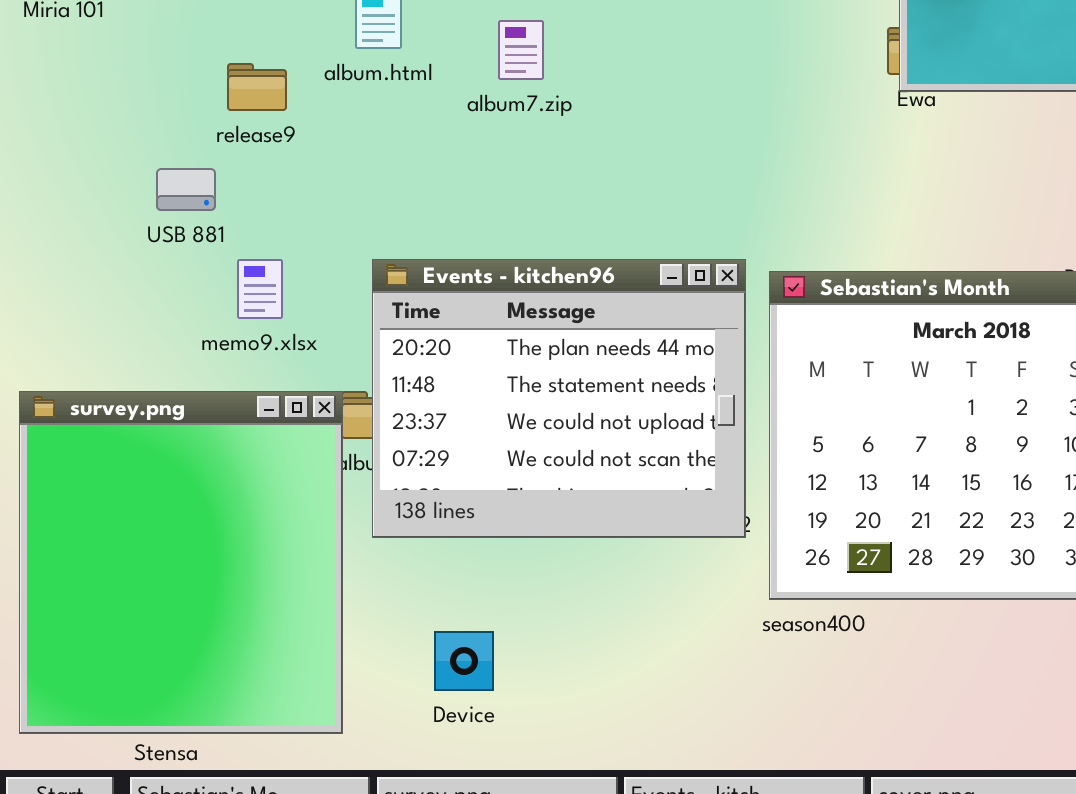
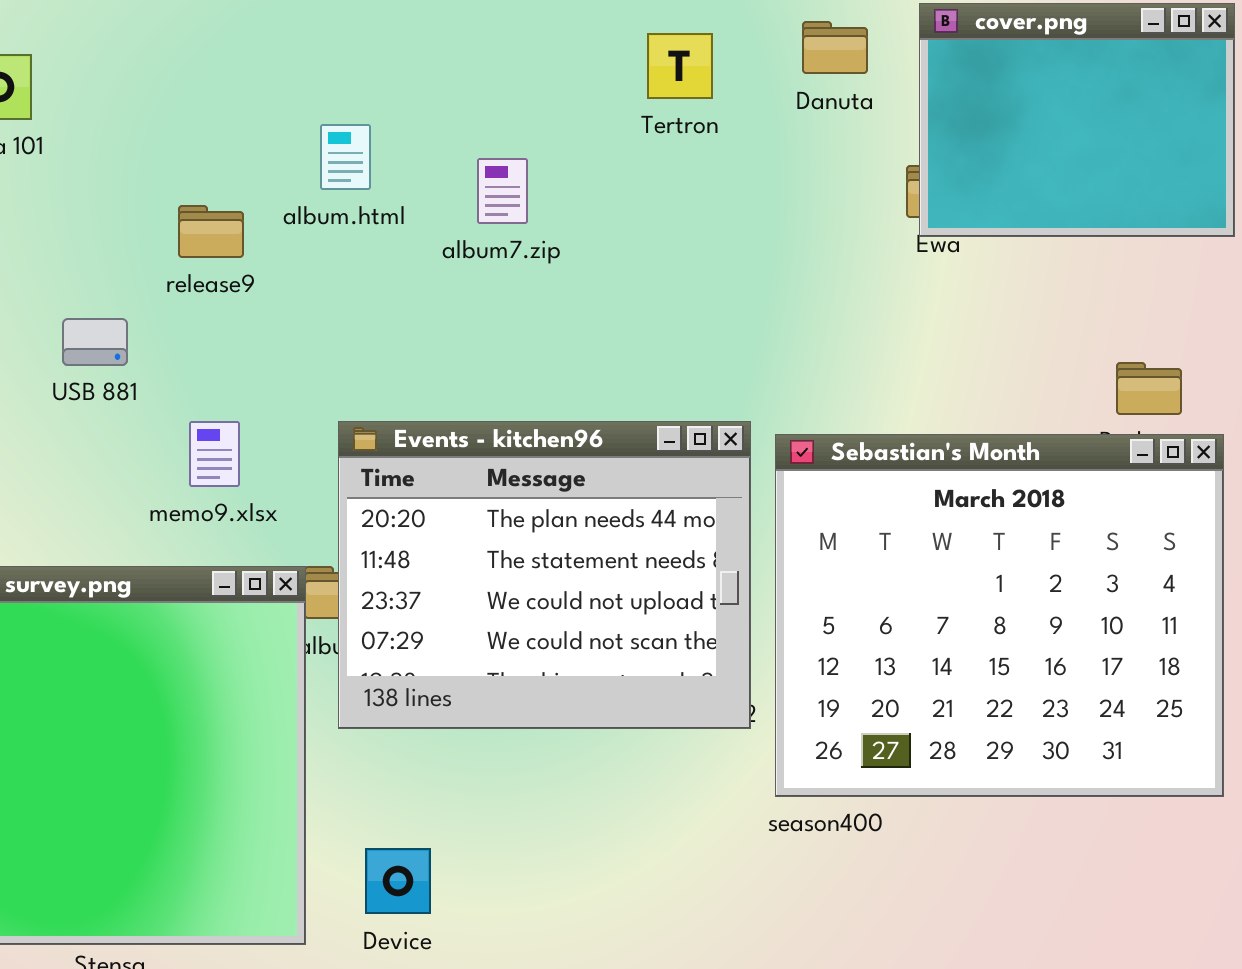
USB 881: [156,168,216,211] -> [62,318,128,366], moved
Device: [434,631,494,691] -> [365,848,431,914], moved

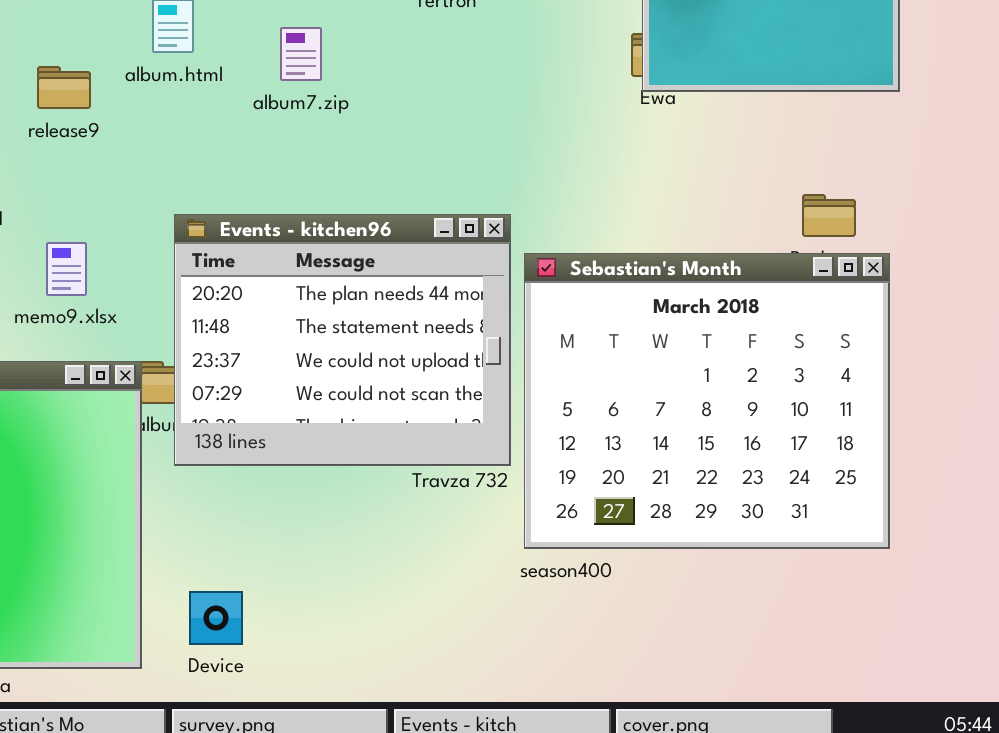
Events - kitchen96: [338,421,751,729] -> [174,214,511,466], moved

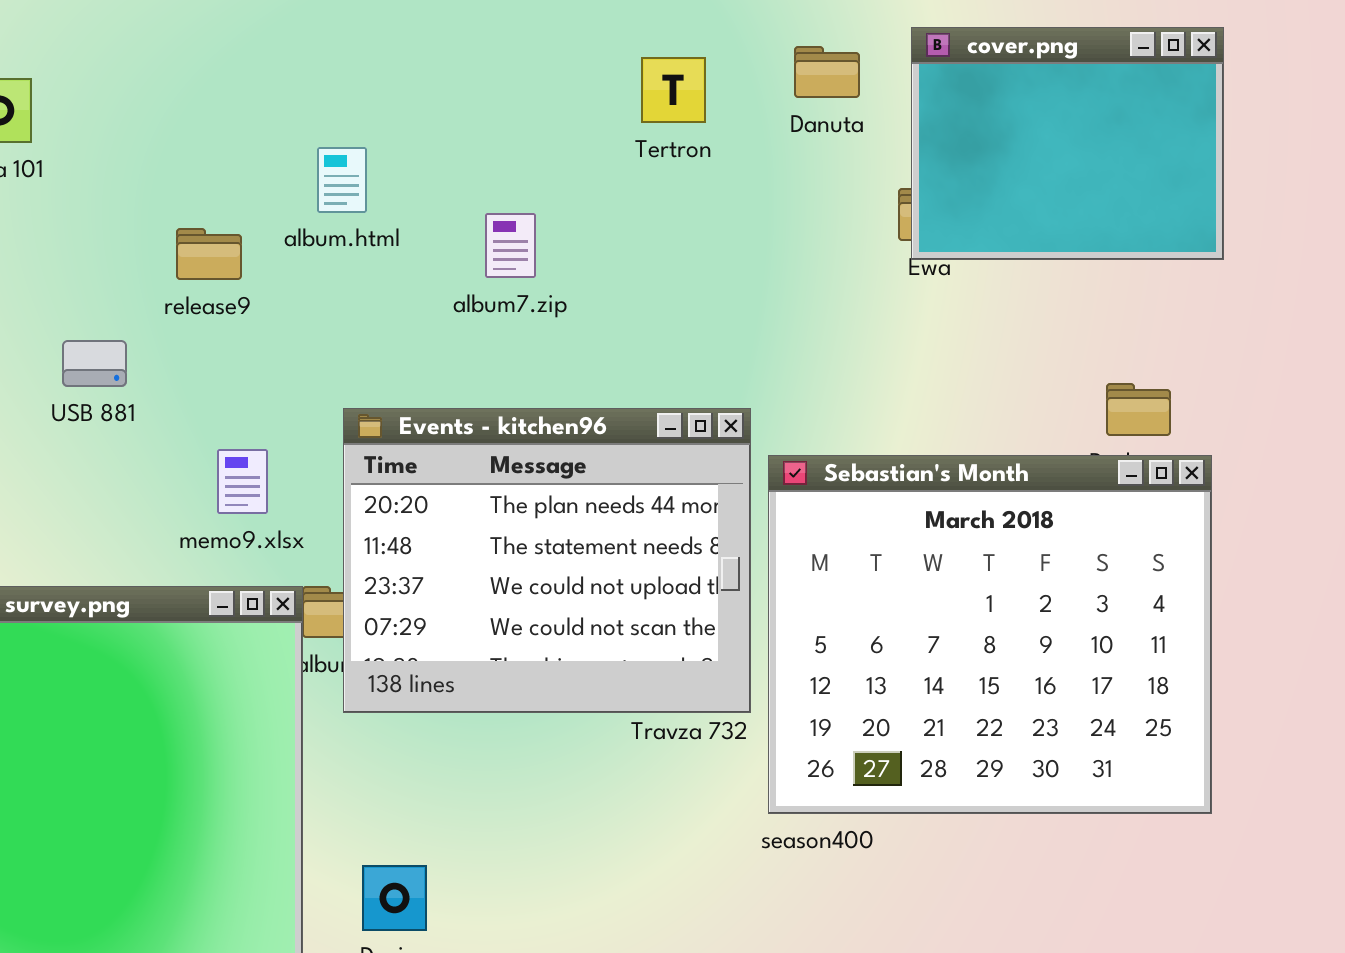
album7.zip: [280,27,322,81] -> [485,213,536,278], moved
memo9.xlsx: [46,242,87,296] -> [217,449,268,514], moved

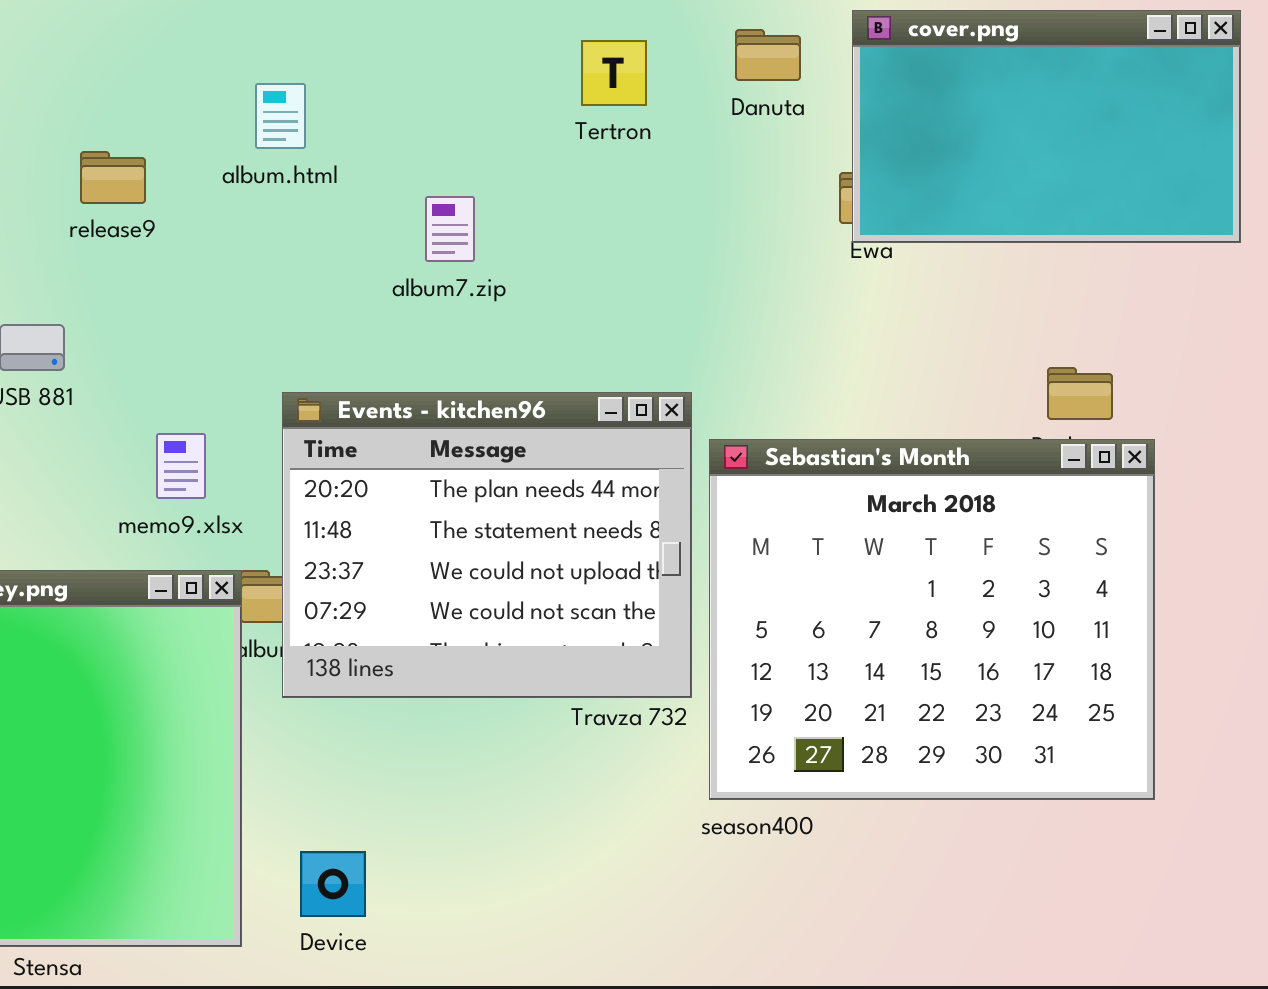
cover.png: [911,27,1224,260] -> [852,10,1241,243], resized
album.html: [317,147,367,213] -> [255,83,306,149], moved
release9: [176,228,242,280] -> [80,151,146,204], moved

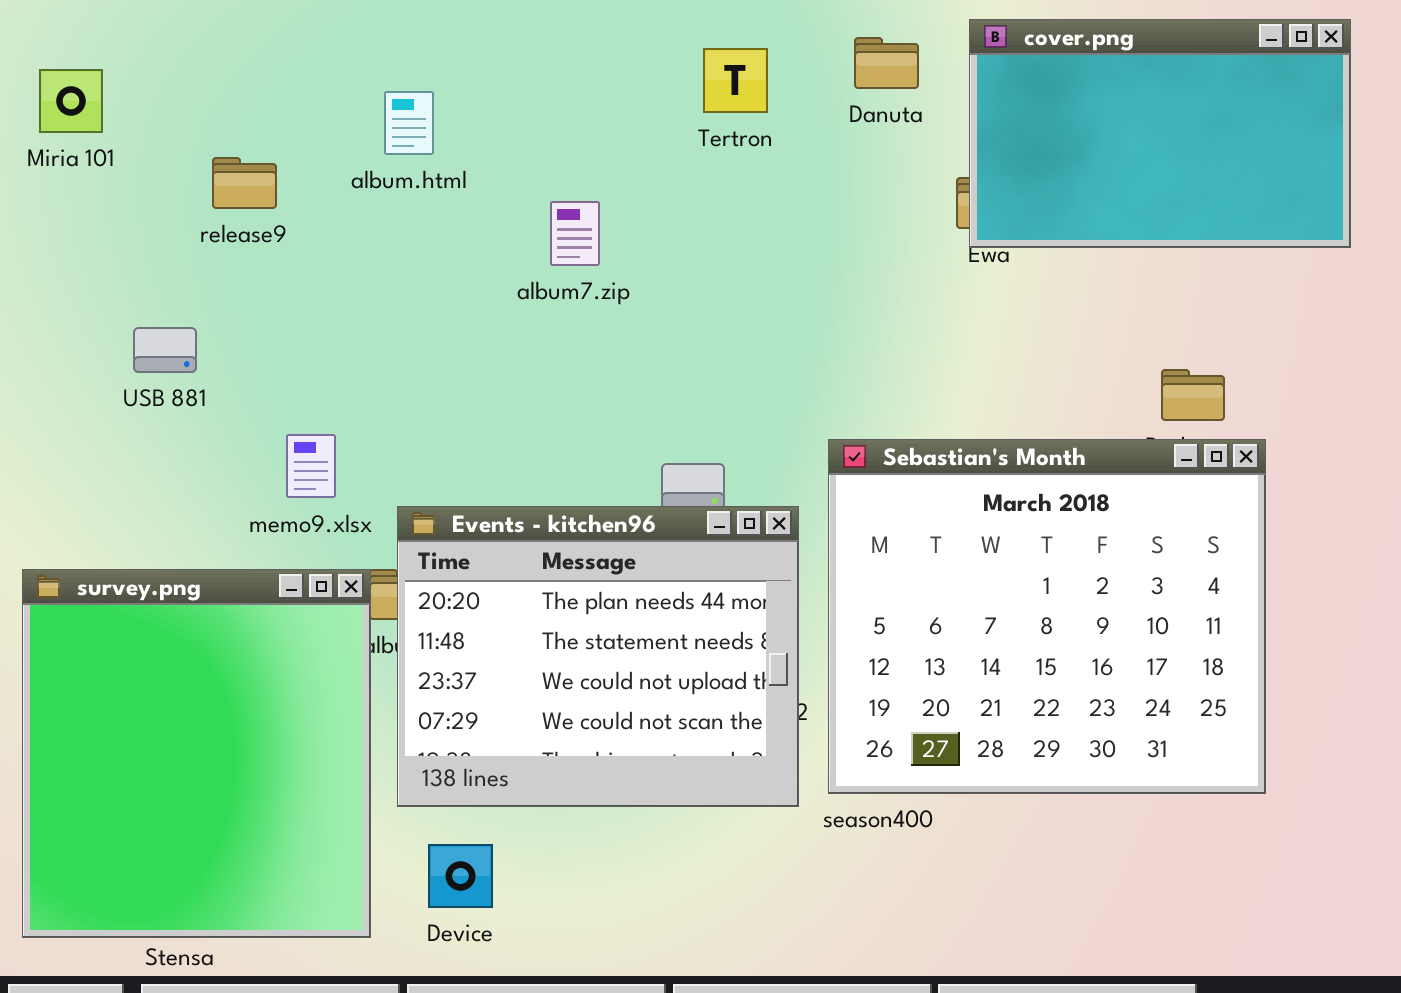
Events - kitchen96: [282,392,692,698] -> [397,506,799,807], moved

